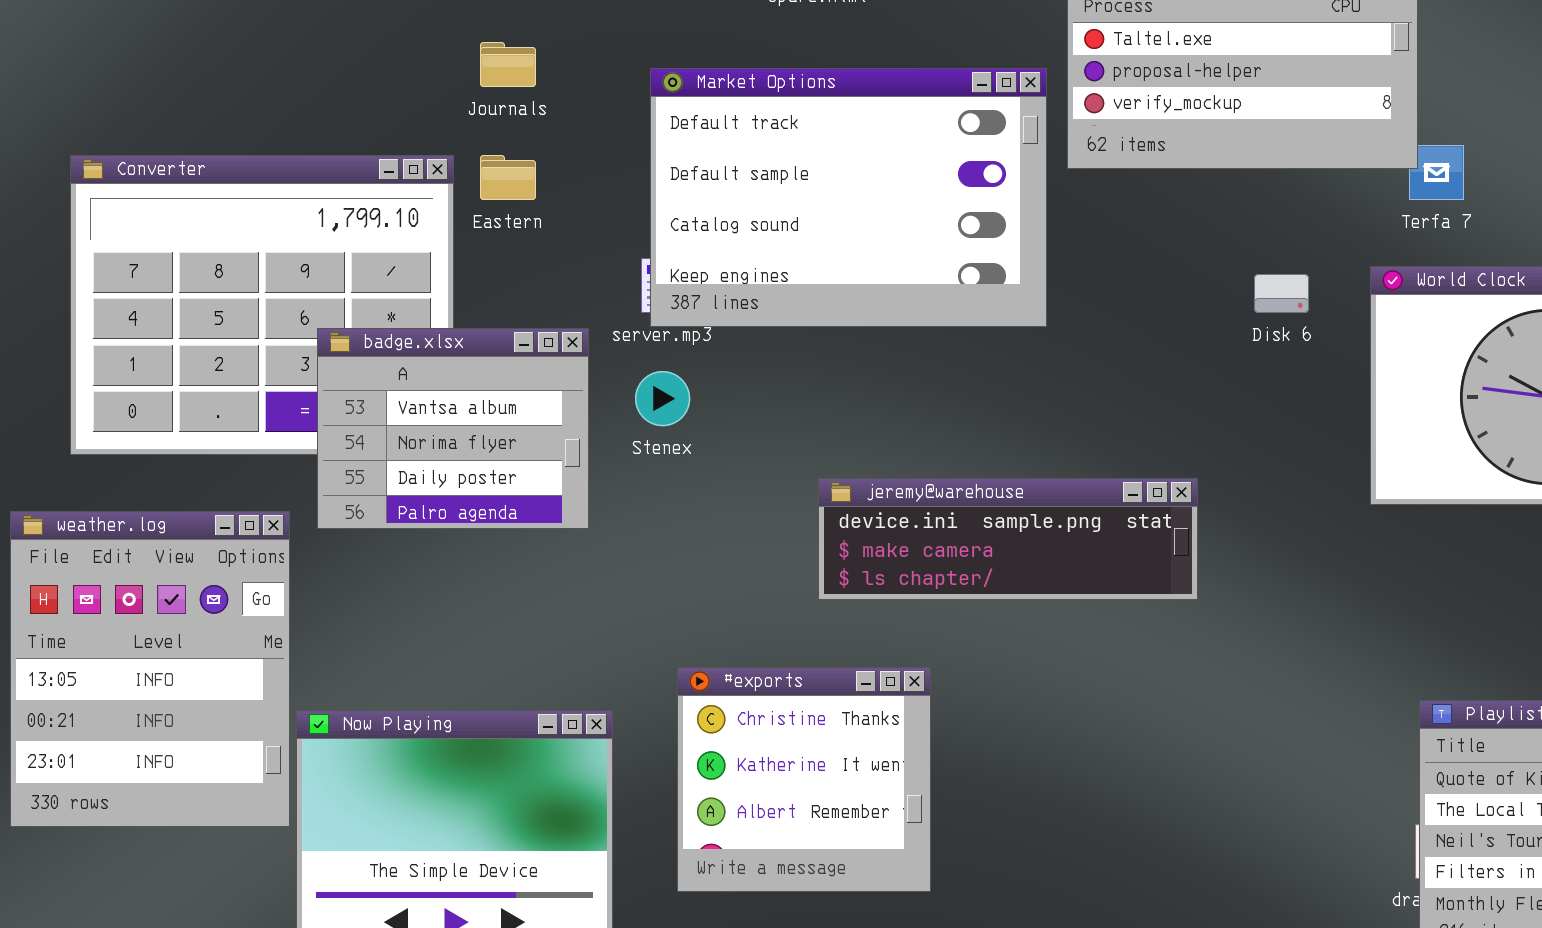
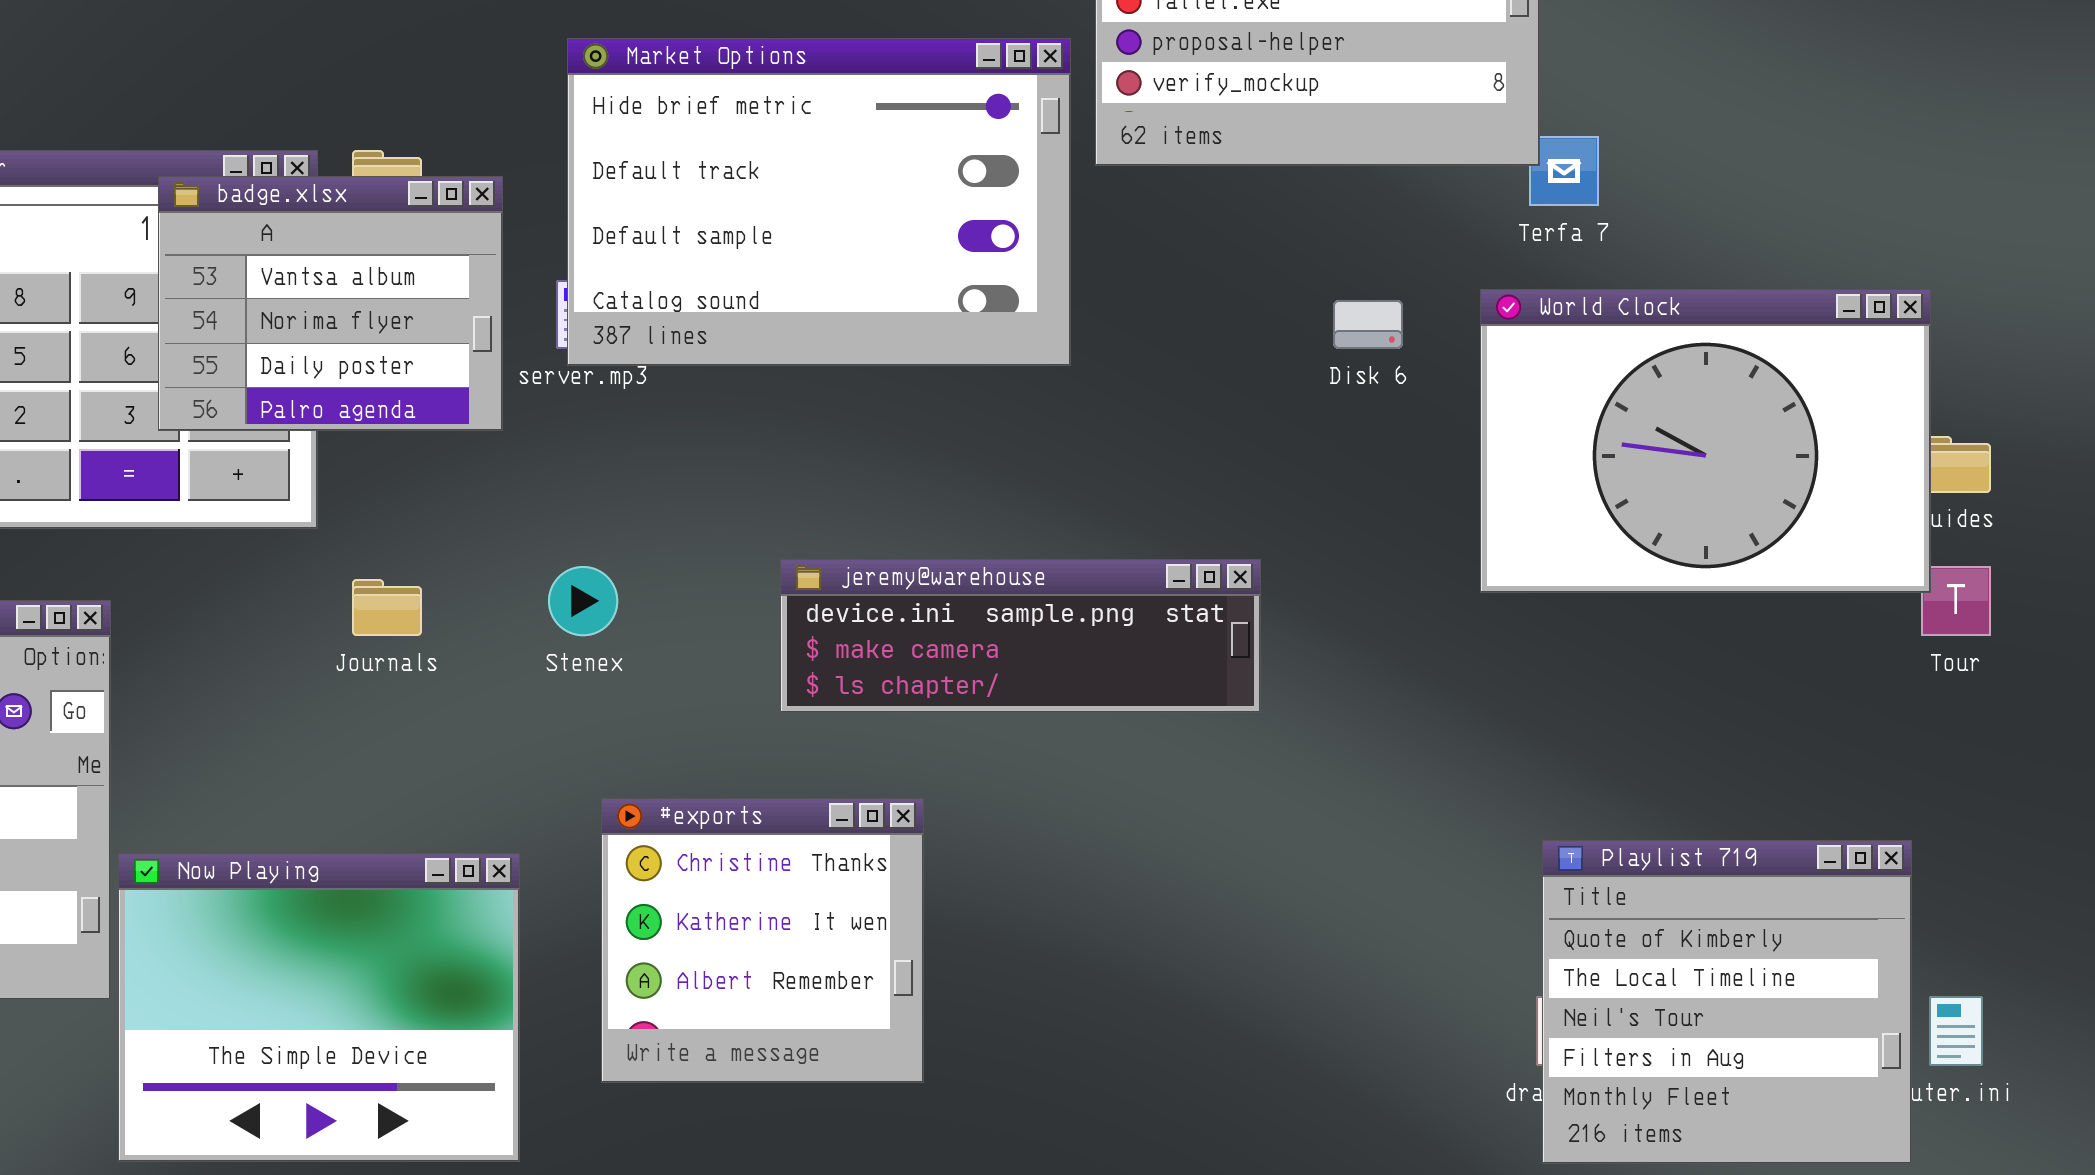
Journals: [480,42,536,87] -> [352,579,422,636], moved
Market Options: [650,68,1047,327] -> [567,38,1071,366], scrolled up 1 row
badge.xlsx: [317,328,589,529] -> [158,176,503,431], moved
Stenex: [635,371,690,426] -> [548,566,618,636], moved

